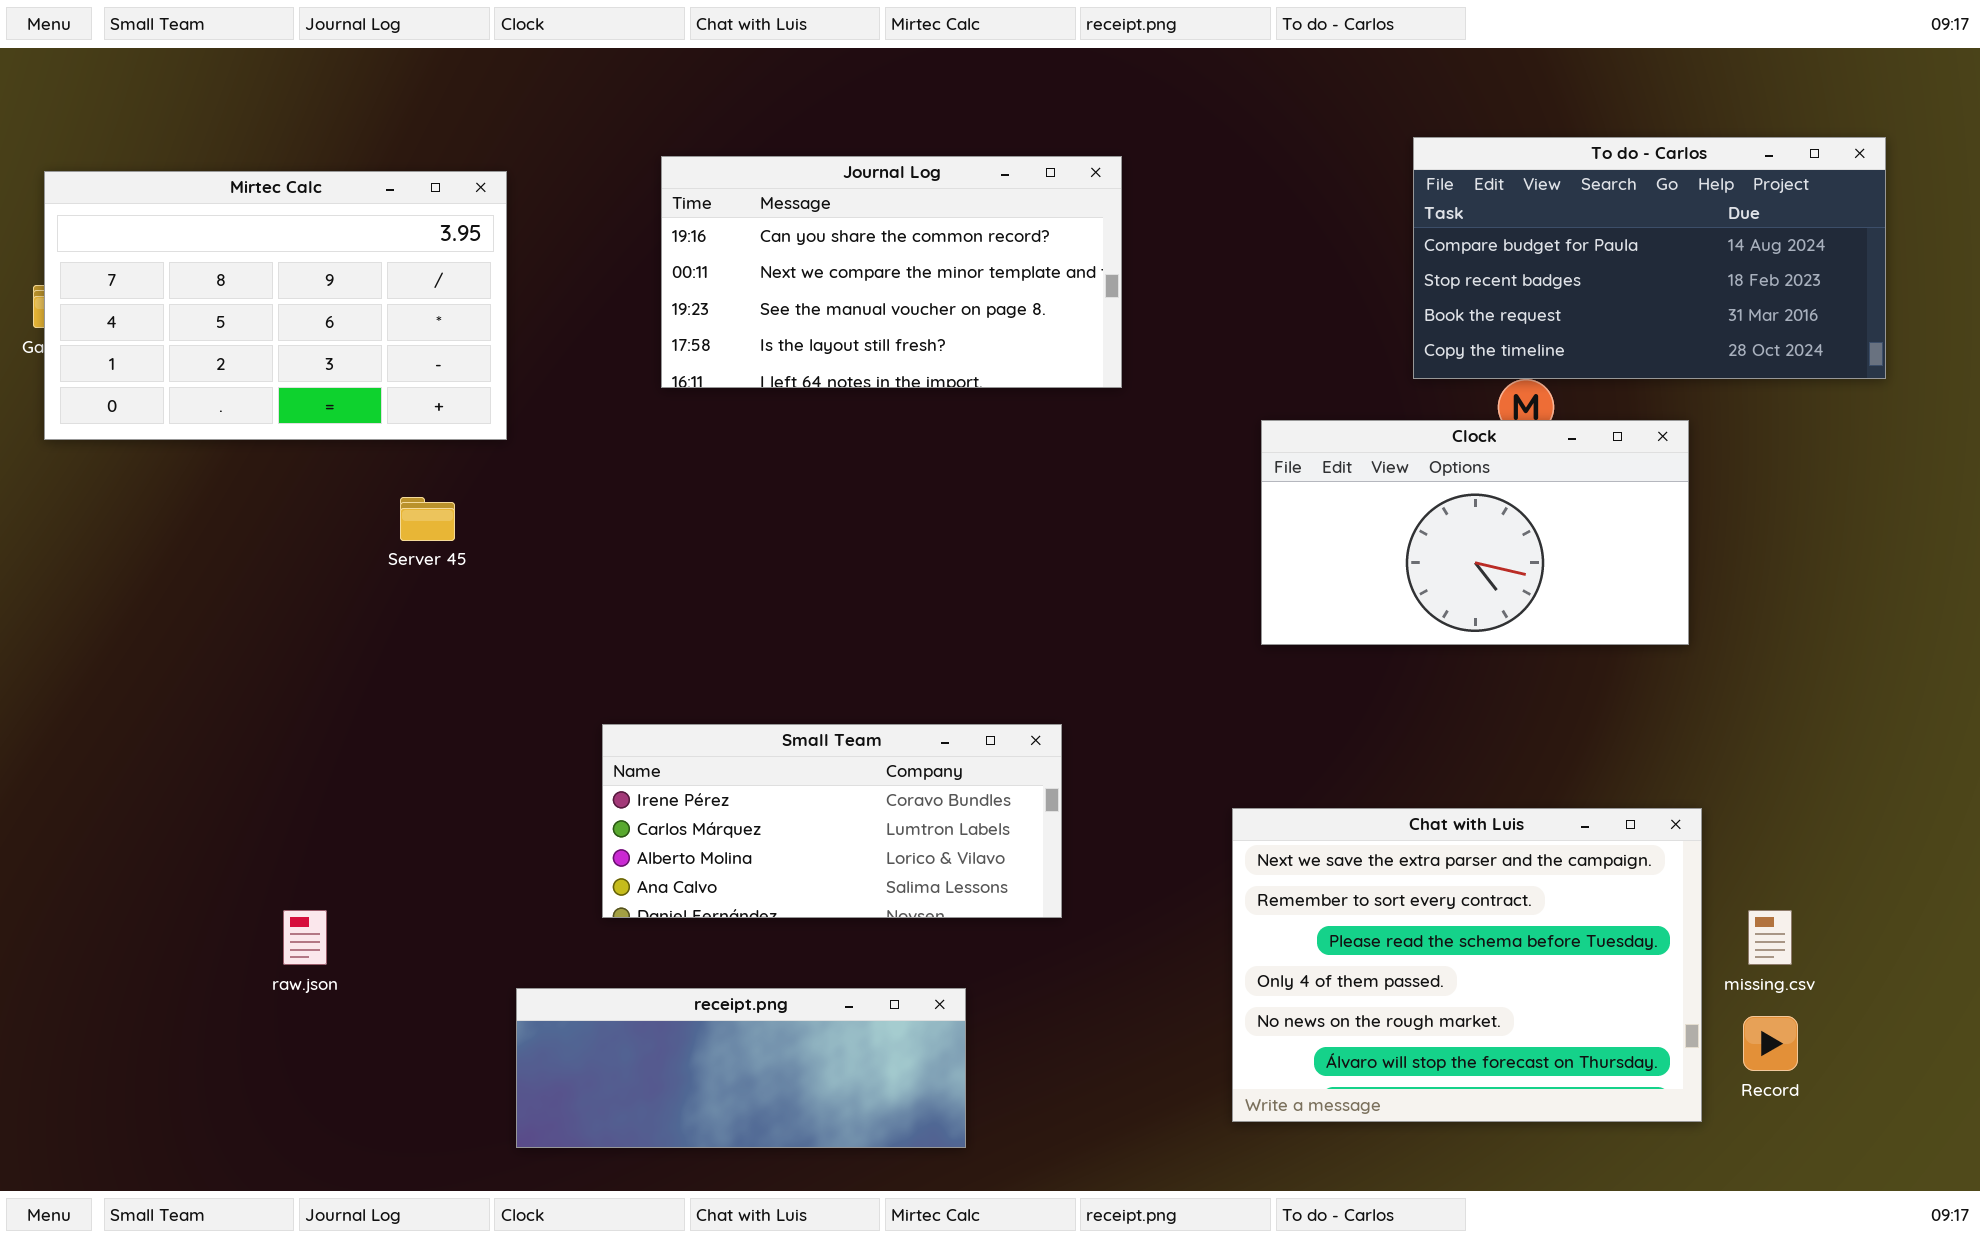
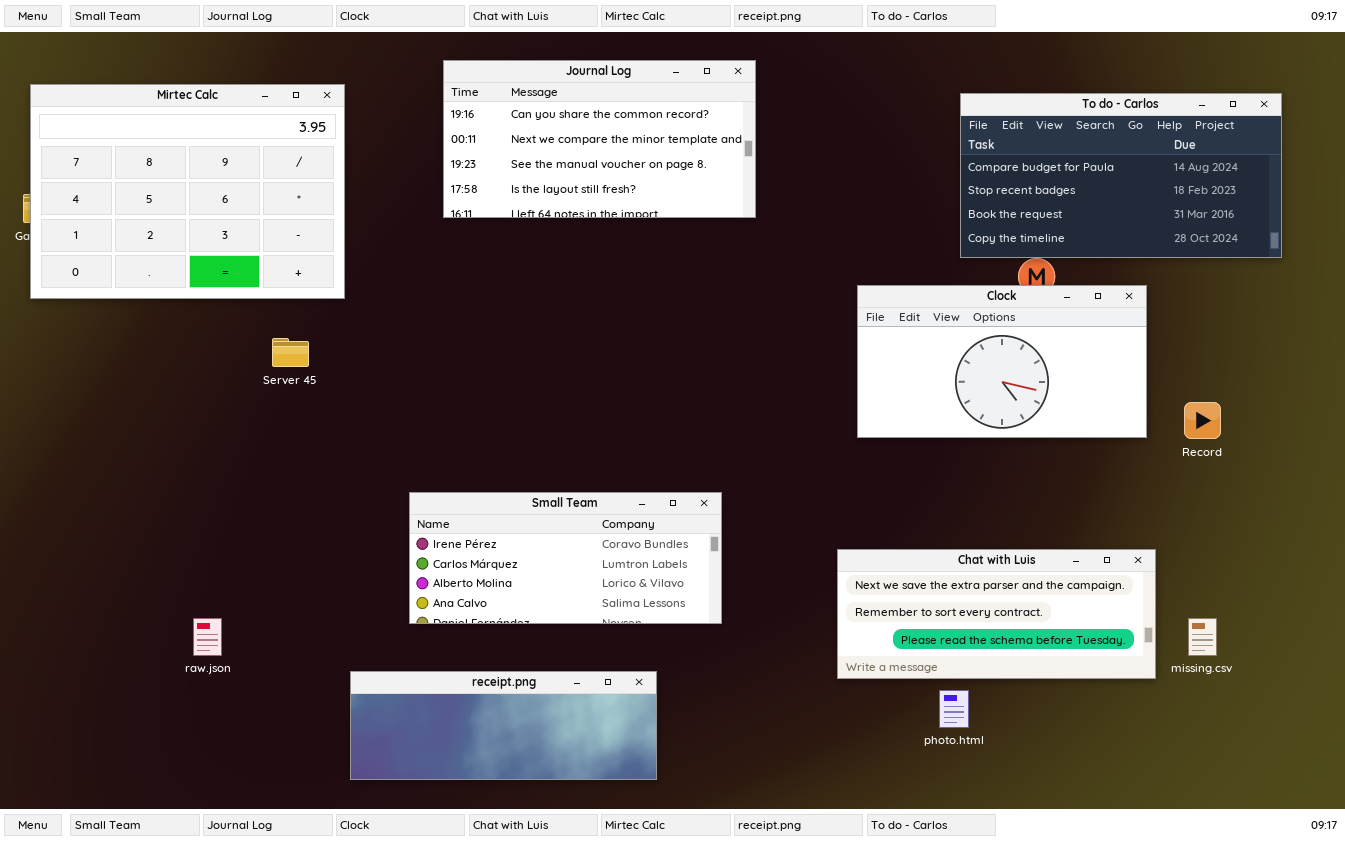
Journal Log: [661,156,1122,388] -> [443,60,756,218], moved
Mirtec Calc: [44,171,507,440] -> [30,84,345,299], resized
Chat with Luis: [1232,808,1702,1122] -> [837,549,1156,679], resized
Record: [1743,1016,1798,1071] -> [1184,402,1221,439], moved

